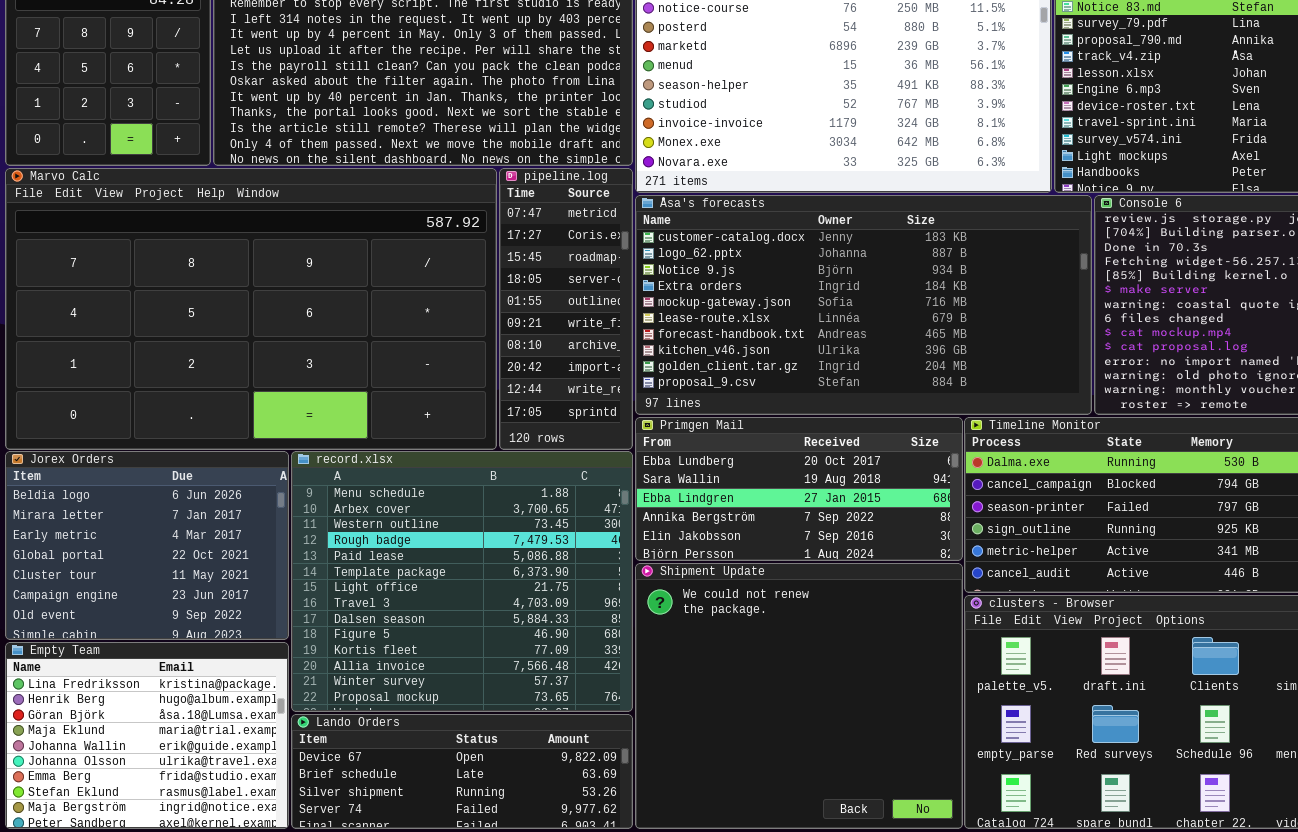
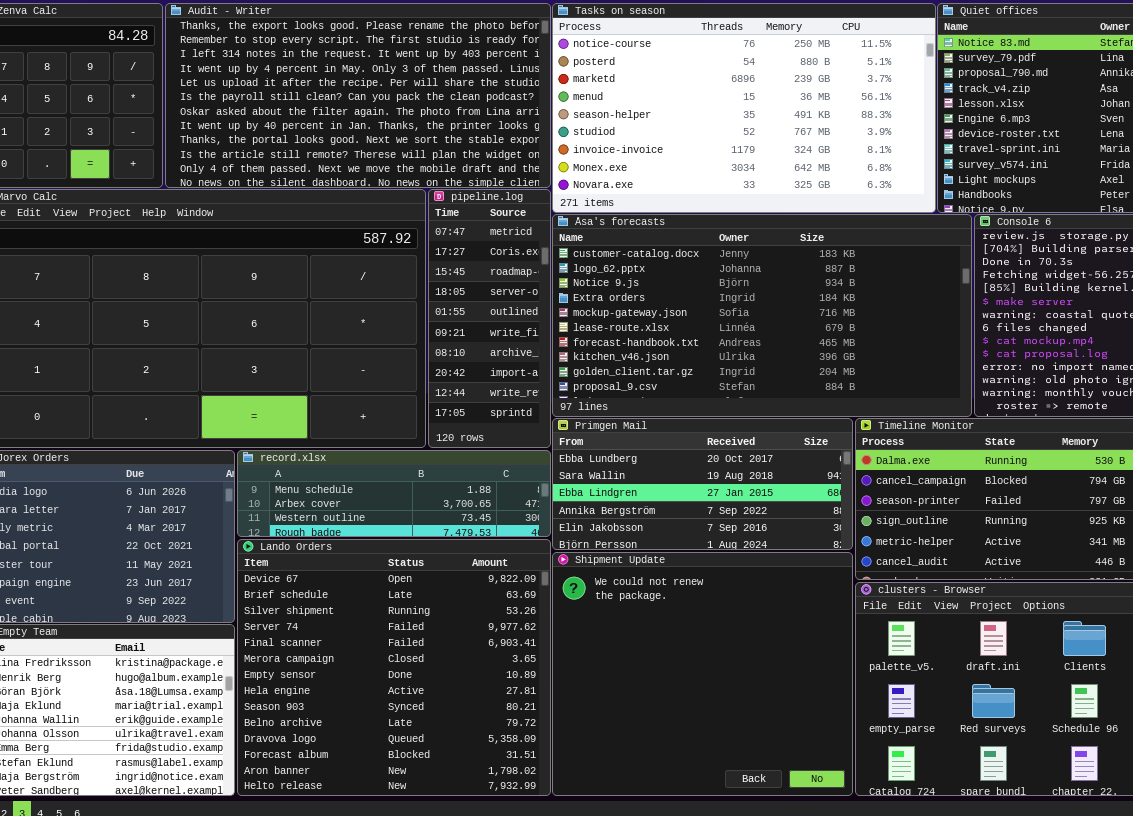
record.xlsx: [291,451,633,712] -> [237,450,551,537], resized
Lando Orders: [291,714,633,829] -> [237,539,551,796], resized

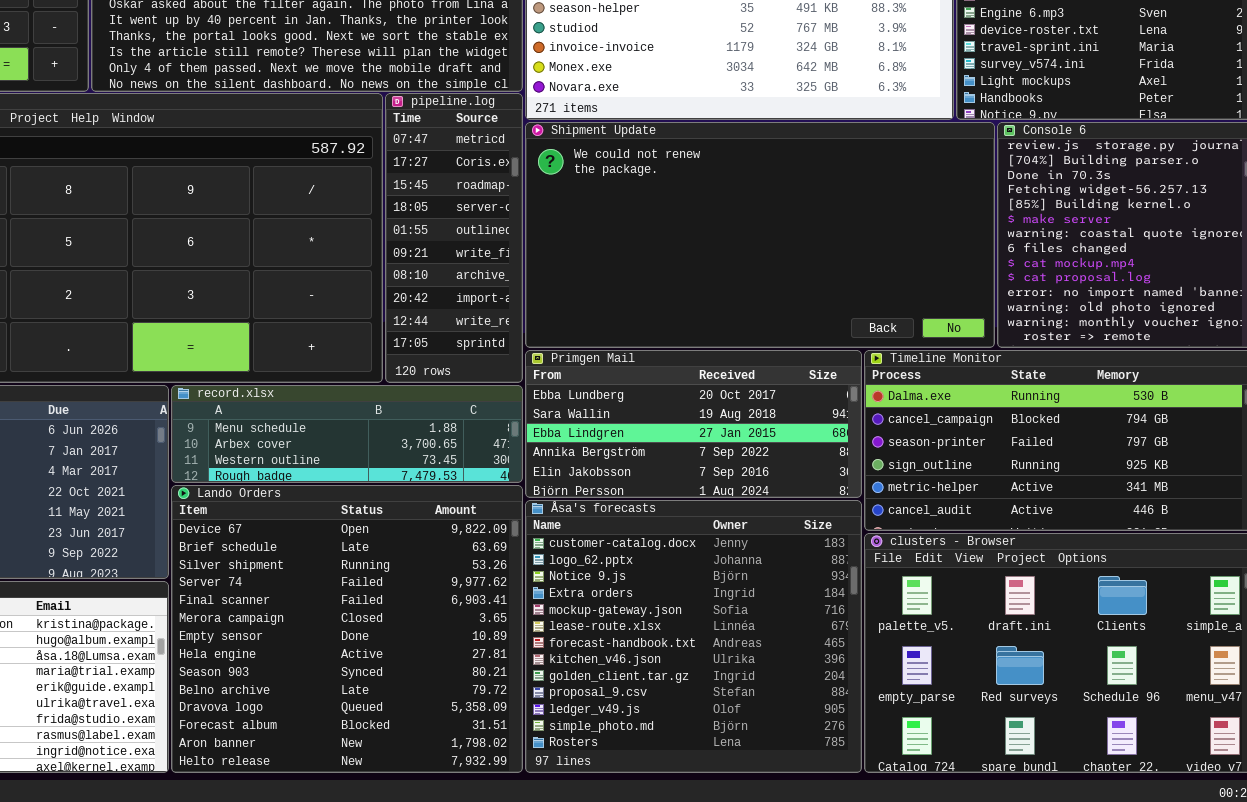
Åsa's forecasts: [552,214,972,417] -> [525,500,862,773], moved, resized
Shipment Update: [552,552,853,796] -> [525,122,995,348], moved, resized

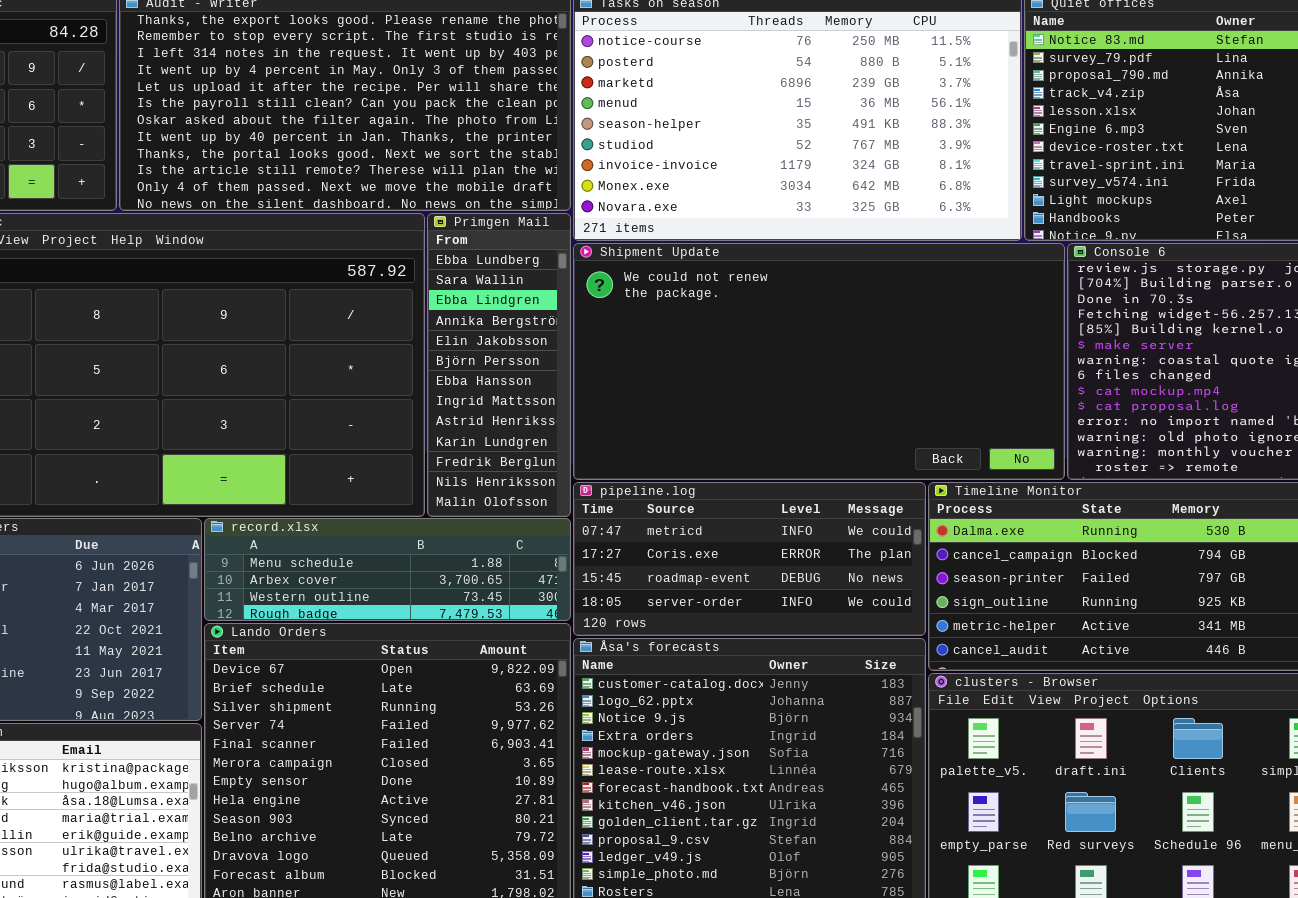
pipeline.log: [385,93,523,383] -> [573,482,926,636], moved, resized
Primgen Mail: [525,350,862,498] -> [427,213,571,517], moved, resized

